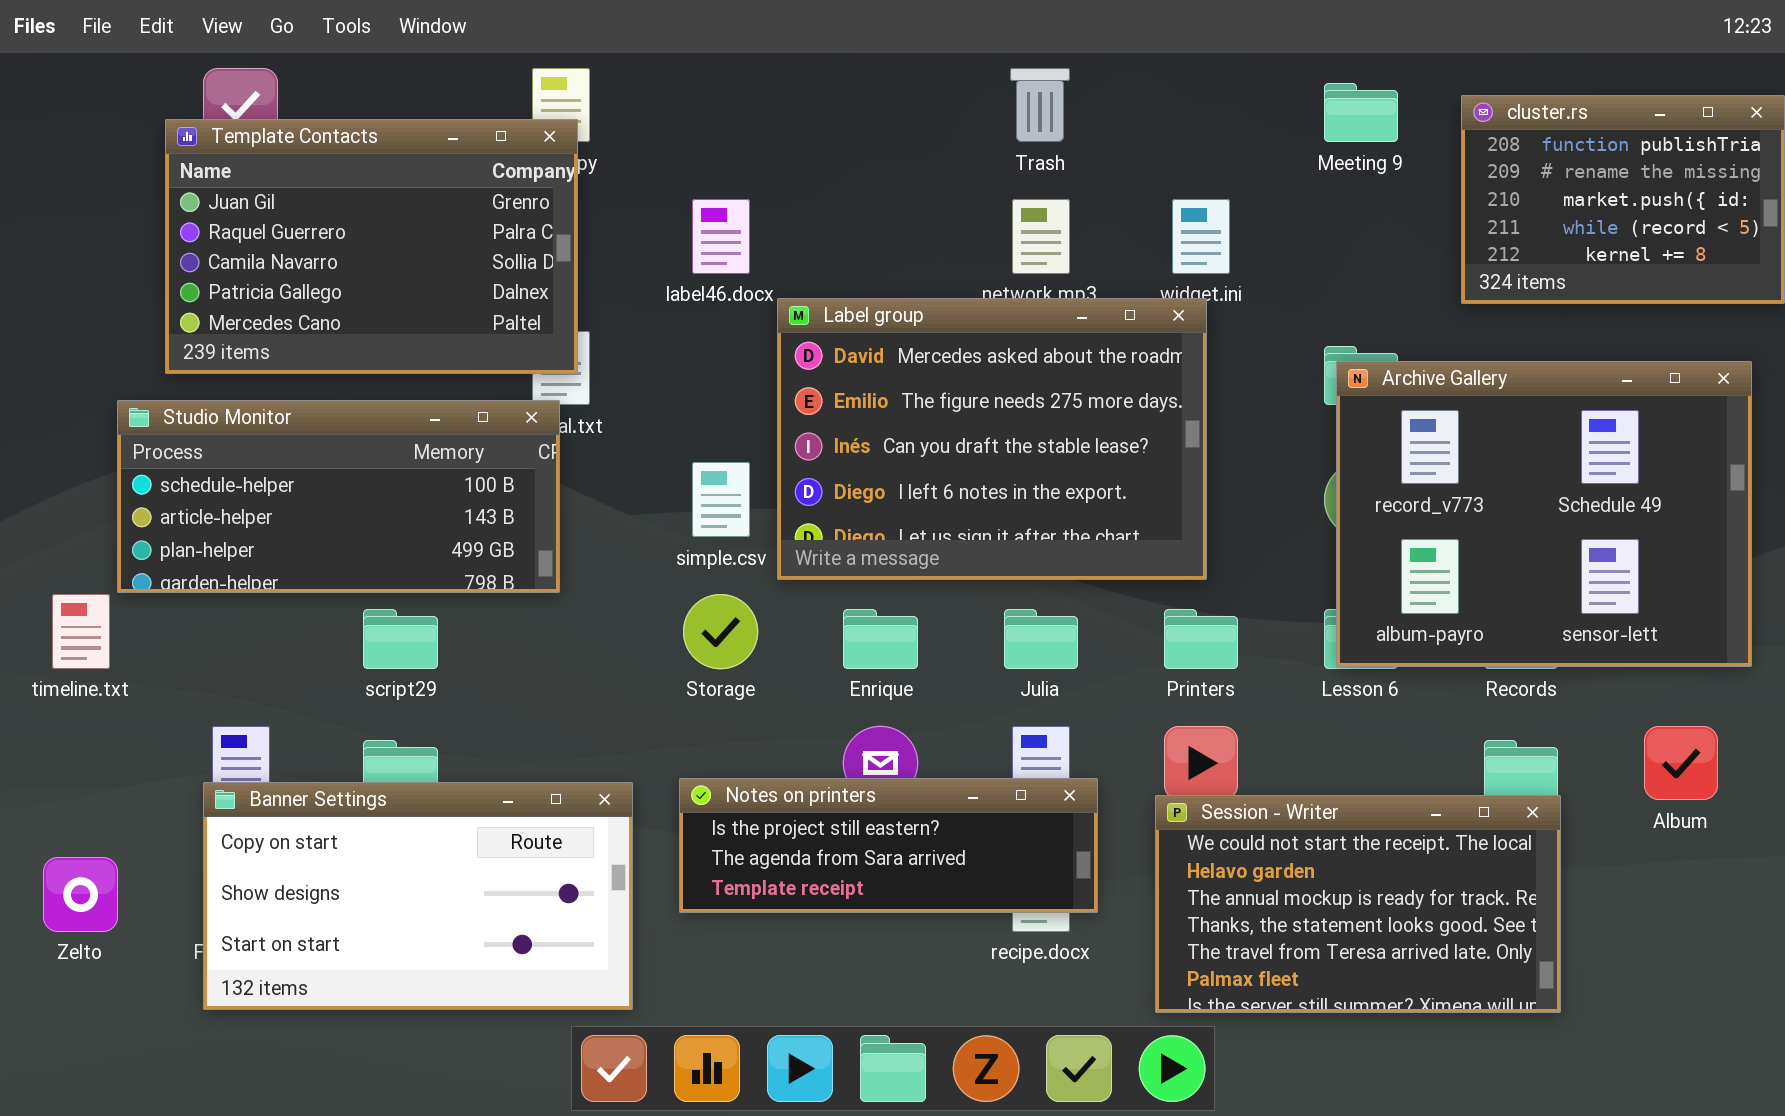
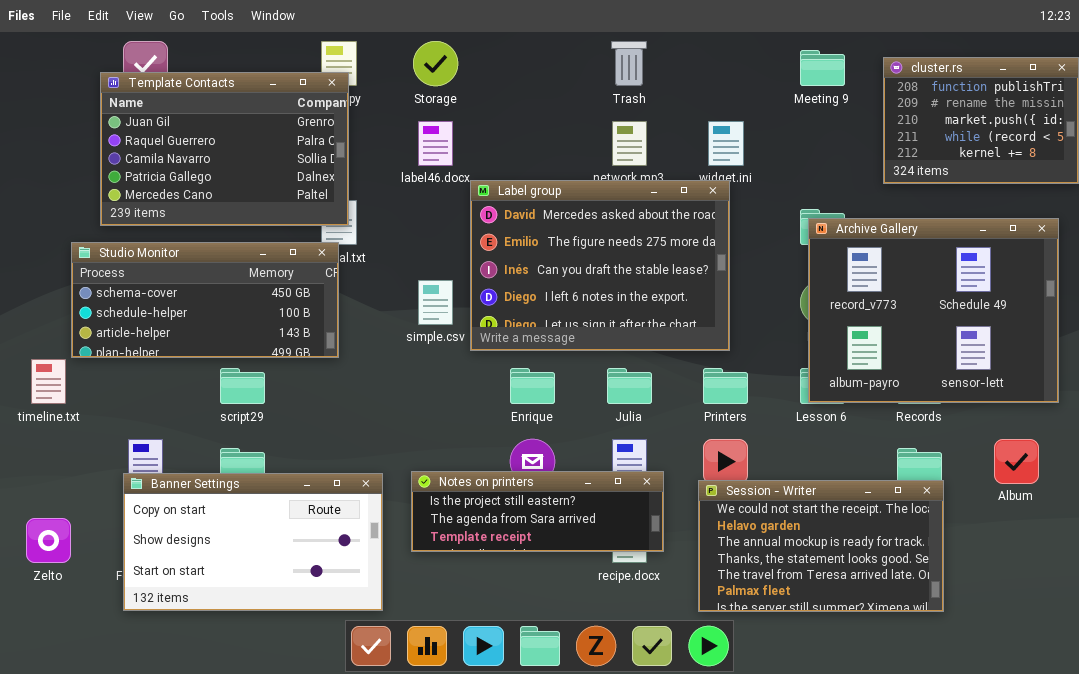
Studio Monitor: [117,400,560,593] -> [71,242,339,358], scrolled up 1 row
Storage: [683,594,758,669] -> [413,41,458,86], moved

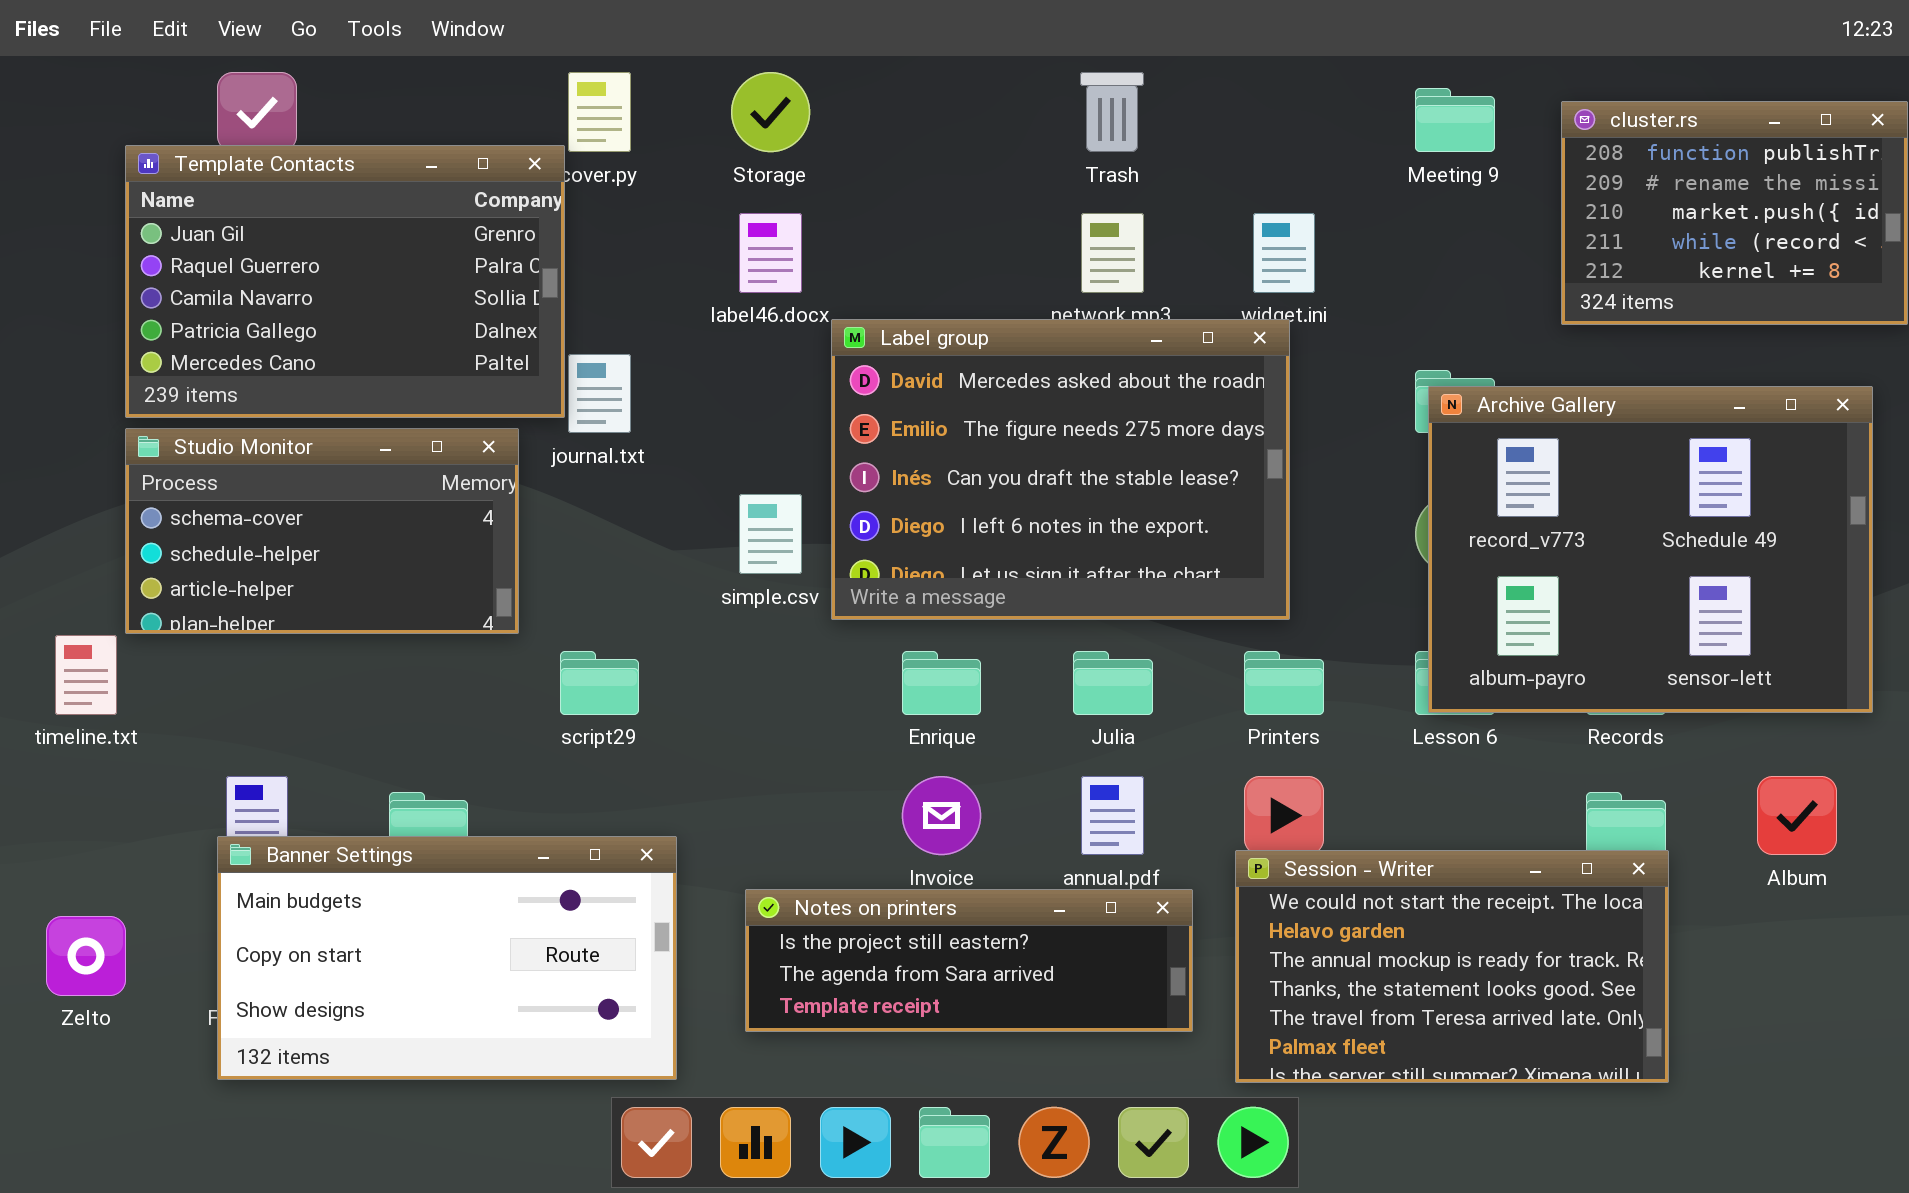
Template Contacts: [100,72,349,226] -> [125,145,565,418], moved
Studio Monitor: [71,242,339,358] -> [125,428,519,634], resized
script29: [220,368,265,404] -> [560,651,639,715], moved
Notes on printers: [411,471,664,552] -> [745,889,1193,1032], moved
Banner Settings: [123,473,383,611] -> [217,836,677,1080], scrolled up 1 row

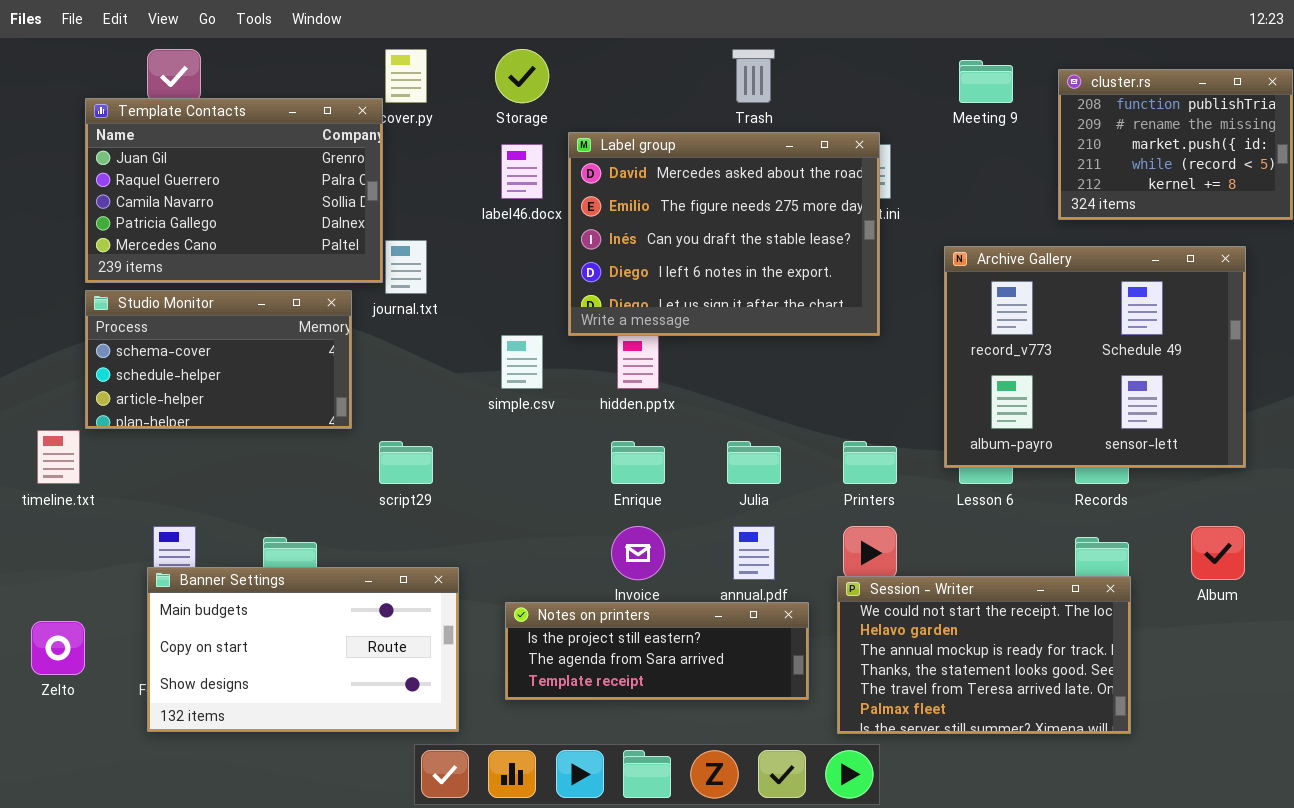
Label group: [831,319,1290,620] -> [568,132,880,336], moved
Archive Gallery: [1428,386,1873,713] -> [944,246,1246,468], moved

